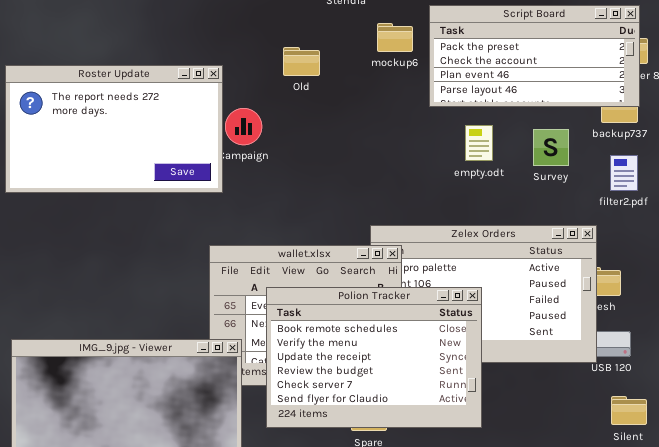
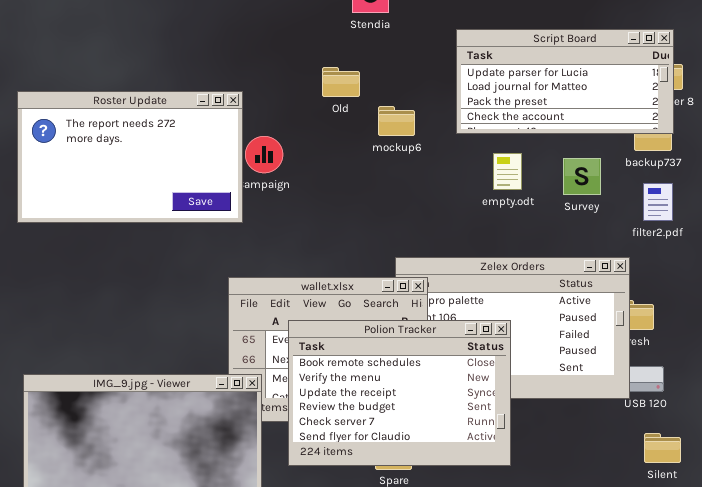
Script Board: [429,5,640,107] -> [456,29,674,134], scrolled up 2 rows
mockup6: [377,23,413,52] -> [378,106,415,136], moved
Old: [283,47,320,76] -> [322,67,360,97], moved

